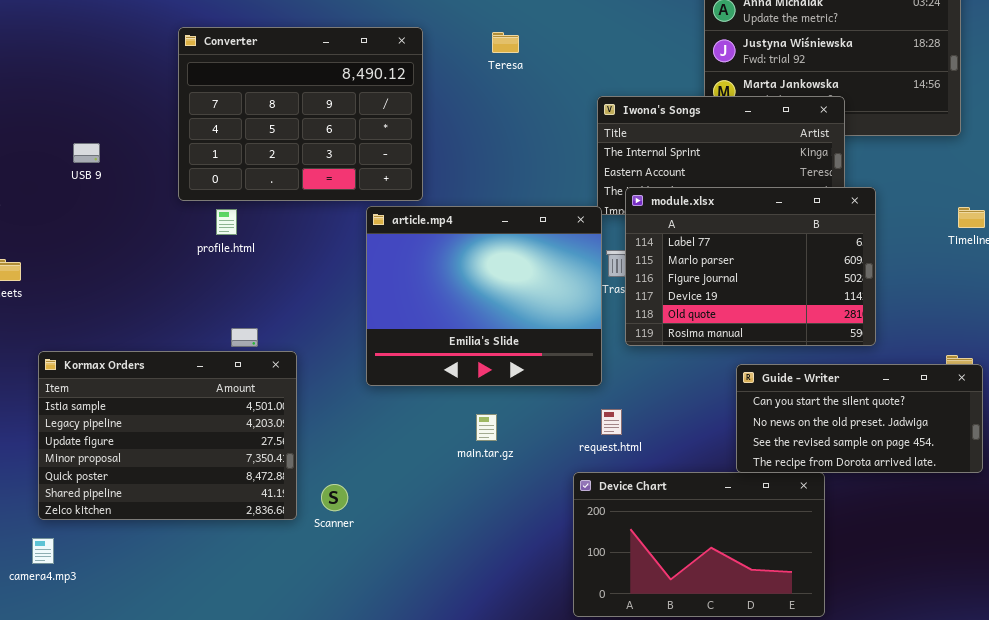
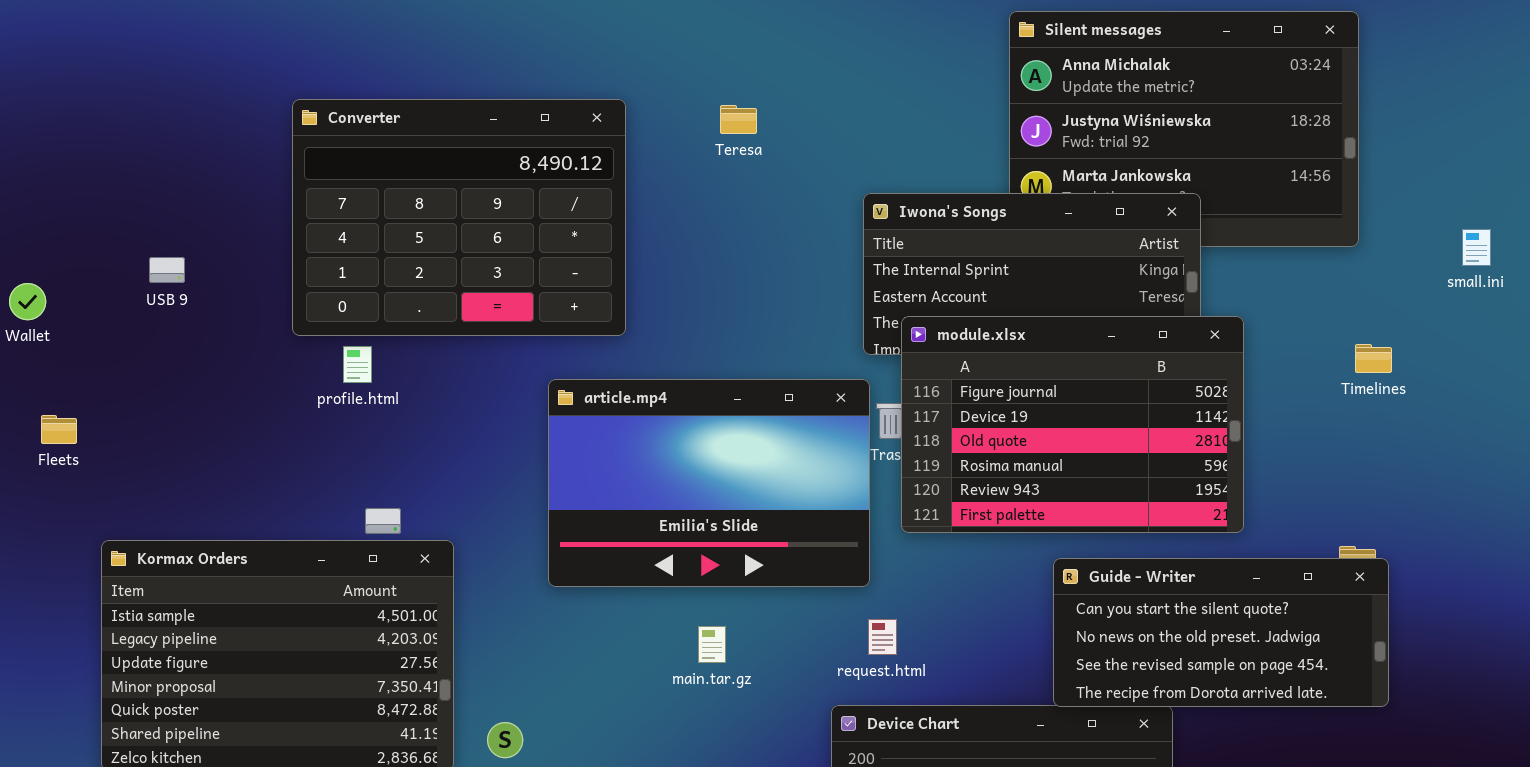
module.xlsx: [625,187,876,346] -> [901,316,1244,533], scrolled down 2 rows
article.mp4: [366,206,602,386] -> [548,379,870,587], resized

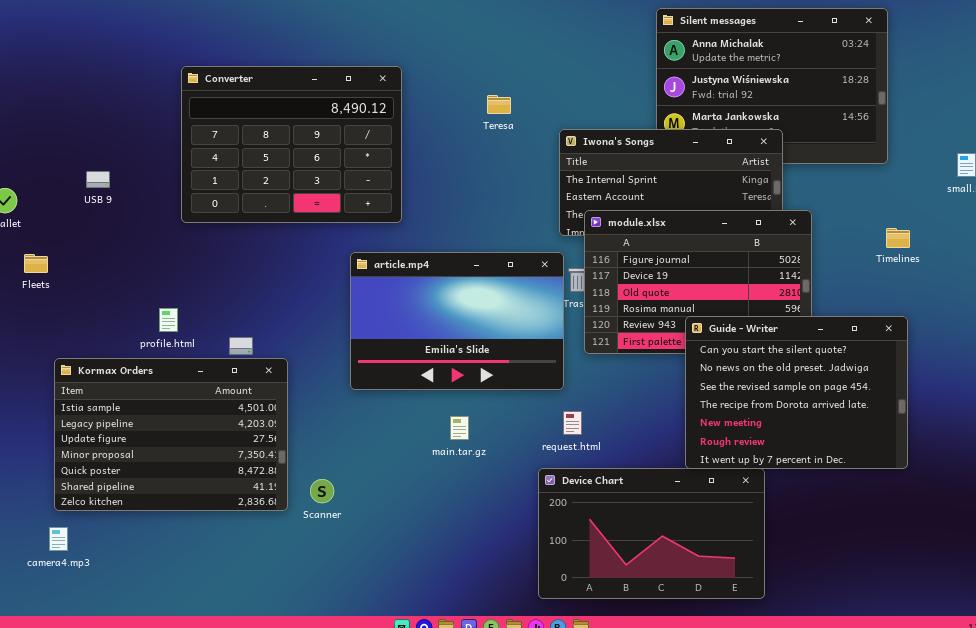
Teresa: [720,105,757,134] -> [487,95,511,114], moved
profile.html: [343,346,372,383] -> [159,308,178,332], moved
Fleets: [41,415,77,444] -> [24,254,48,273], moved
Guide - Writer: [1053,558,1389,707] -> [685,316,908,469], resized

